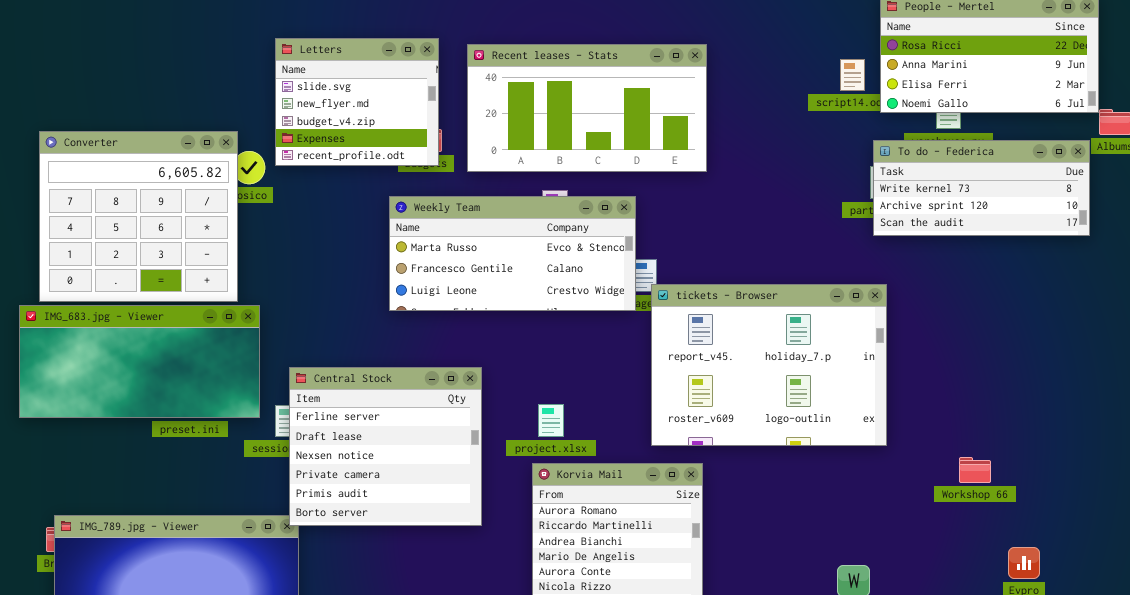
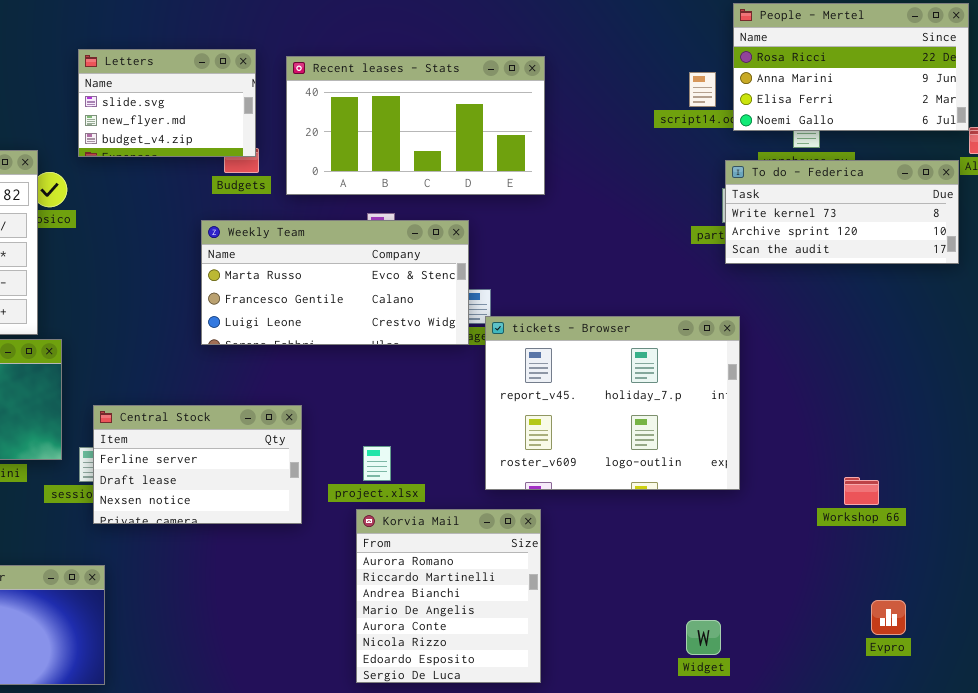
Letters: [275,38,439,166] -> [78,49,256,157], resized
Central Stock: [289,367,482,526] -> [93,405,302,524], resized
Workshop 66: [959,457,991,483] -> [844,477,879,505], moved

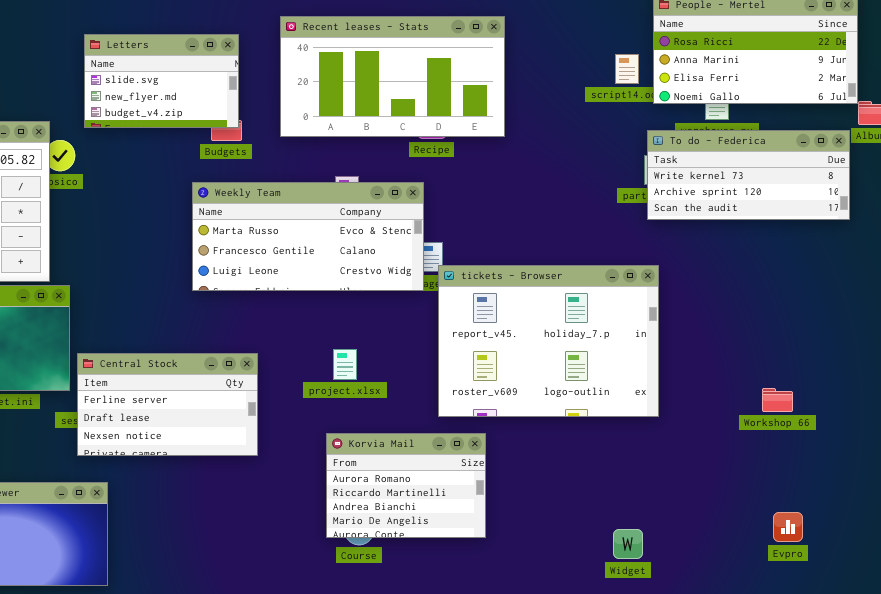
Recent leases - Stats: [286,56,545,195] -> [280,16,505,137], moved
Central Stock: [93,405,302,524] -> [77,353,258,456], moved
project.xlsx: [363,446,391,481] -> [333,349,357,380], moved
Workshop 66: [844,477,879,505] -> [762,388,793,412], moved
Korvia Mail: [356,509,541,683] -> [326,433,486,538], resized

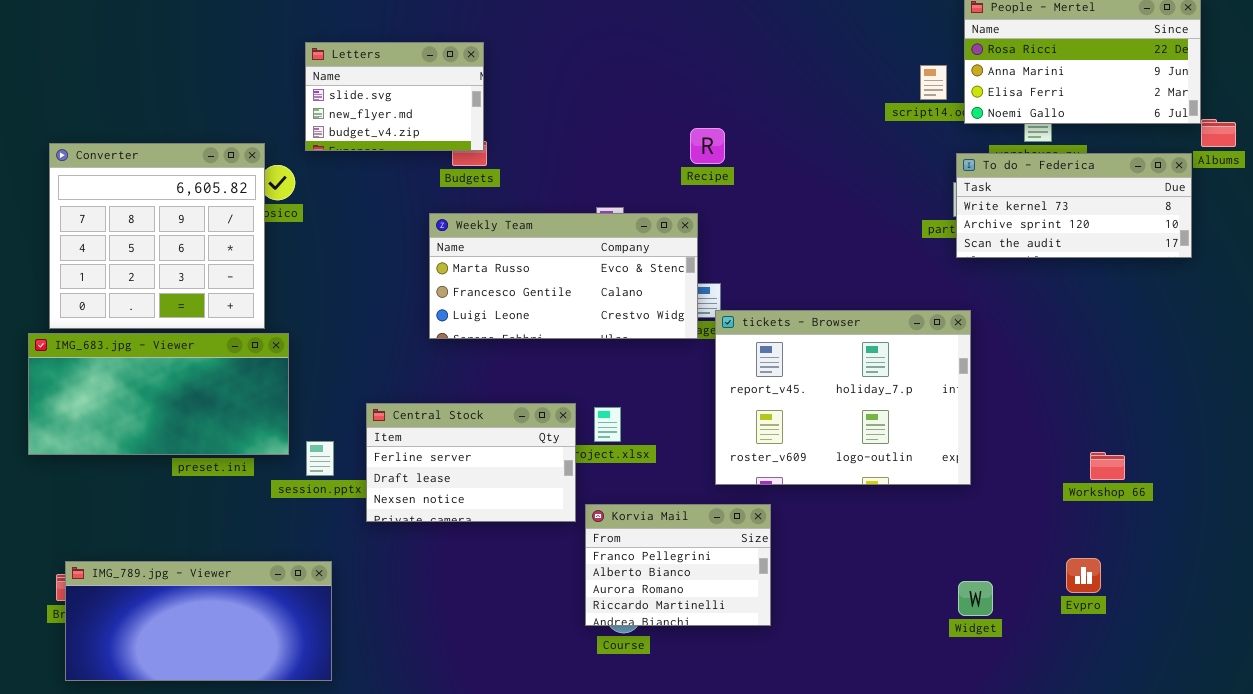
Recent leases - Stats: [280,16,505,137] -> none, closed
Central Stock: [77,353,258,456] -> [366,403,576,522], moved
Korvia Mail: [326,433,486,538] -> [585,504,771,626], scrolled up 2 rows
Evpro: [773,512,803,542] -> [1066,558,1101,593], moved
Widget: [613,529,643,559] -> [958,581,993,616], moved

